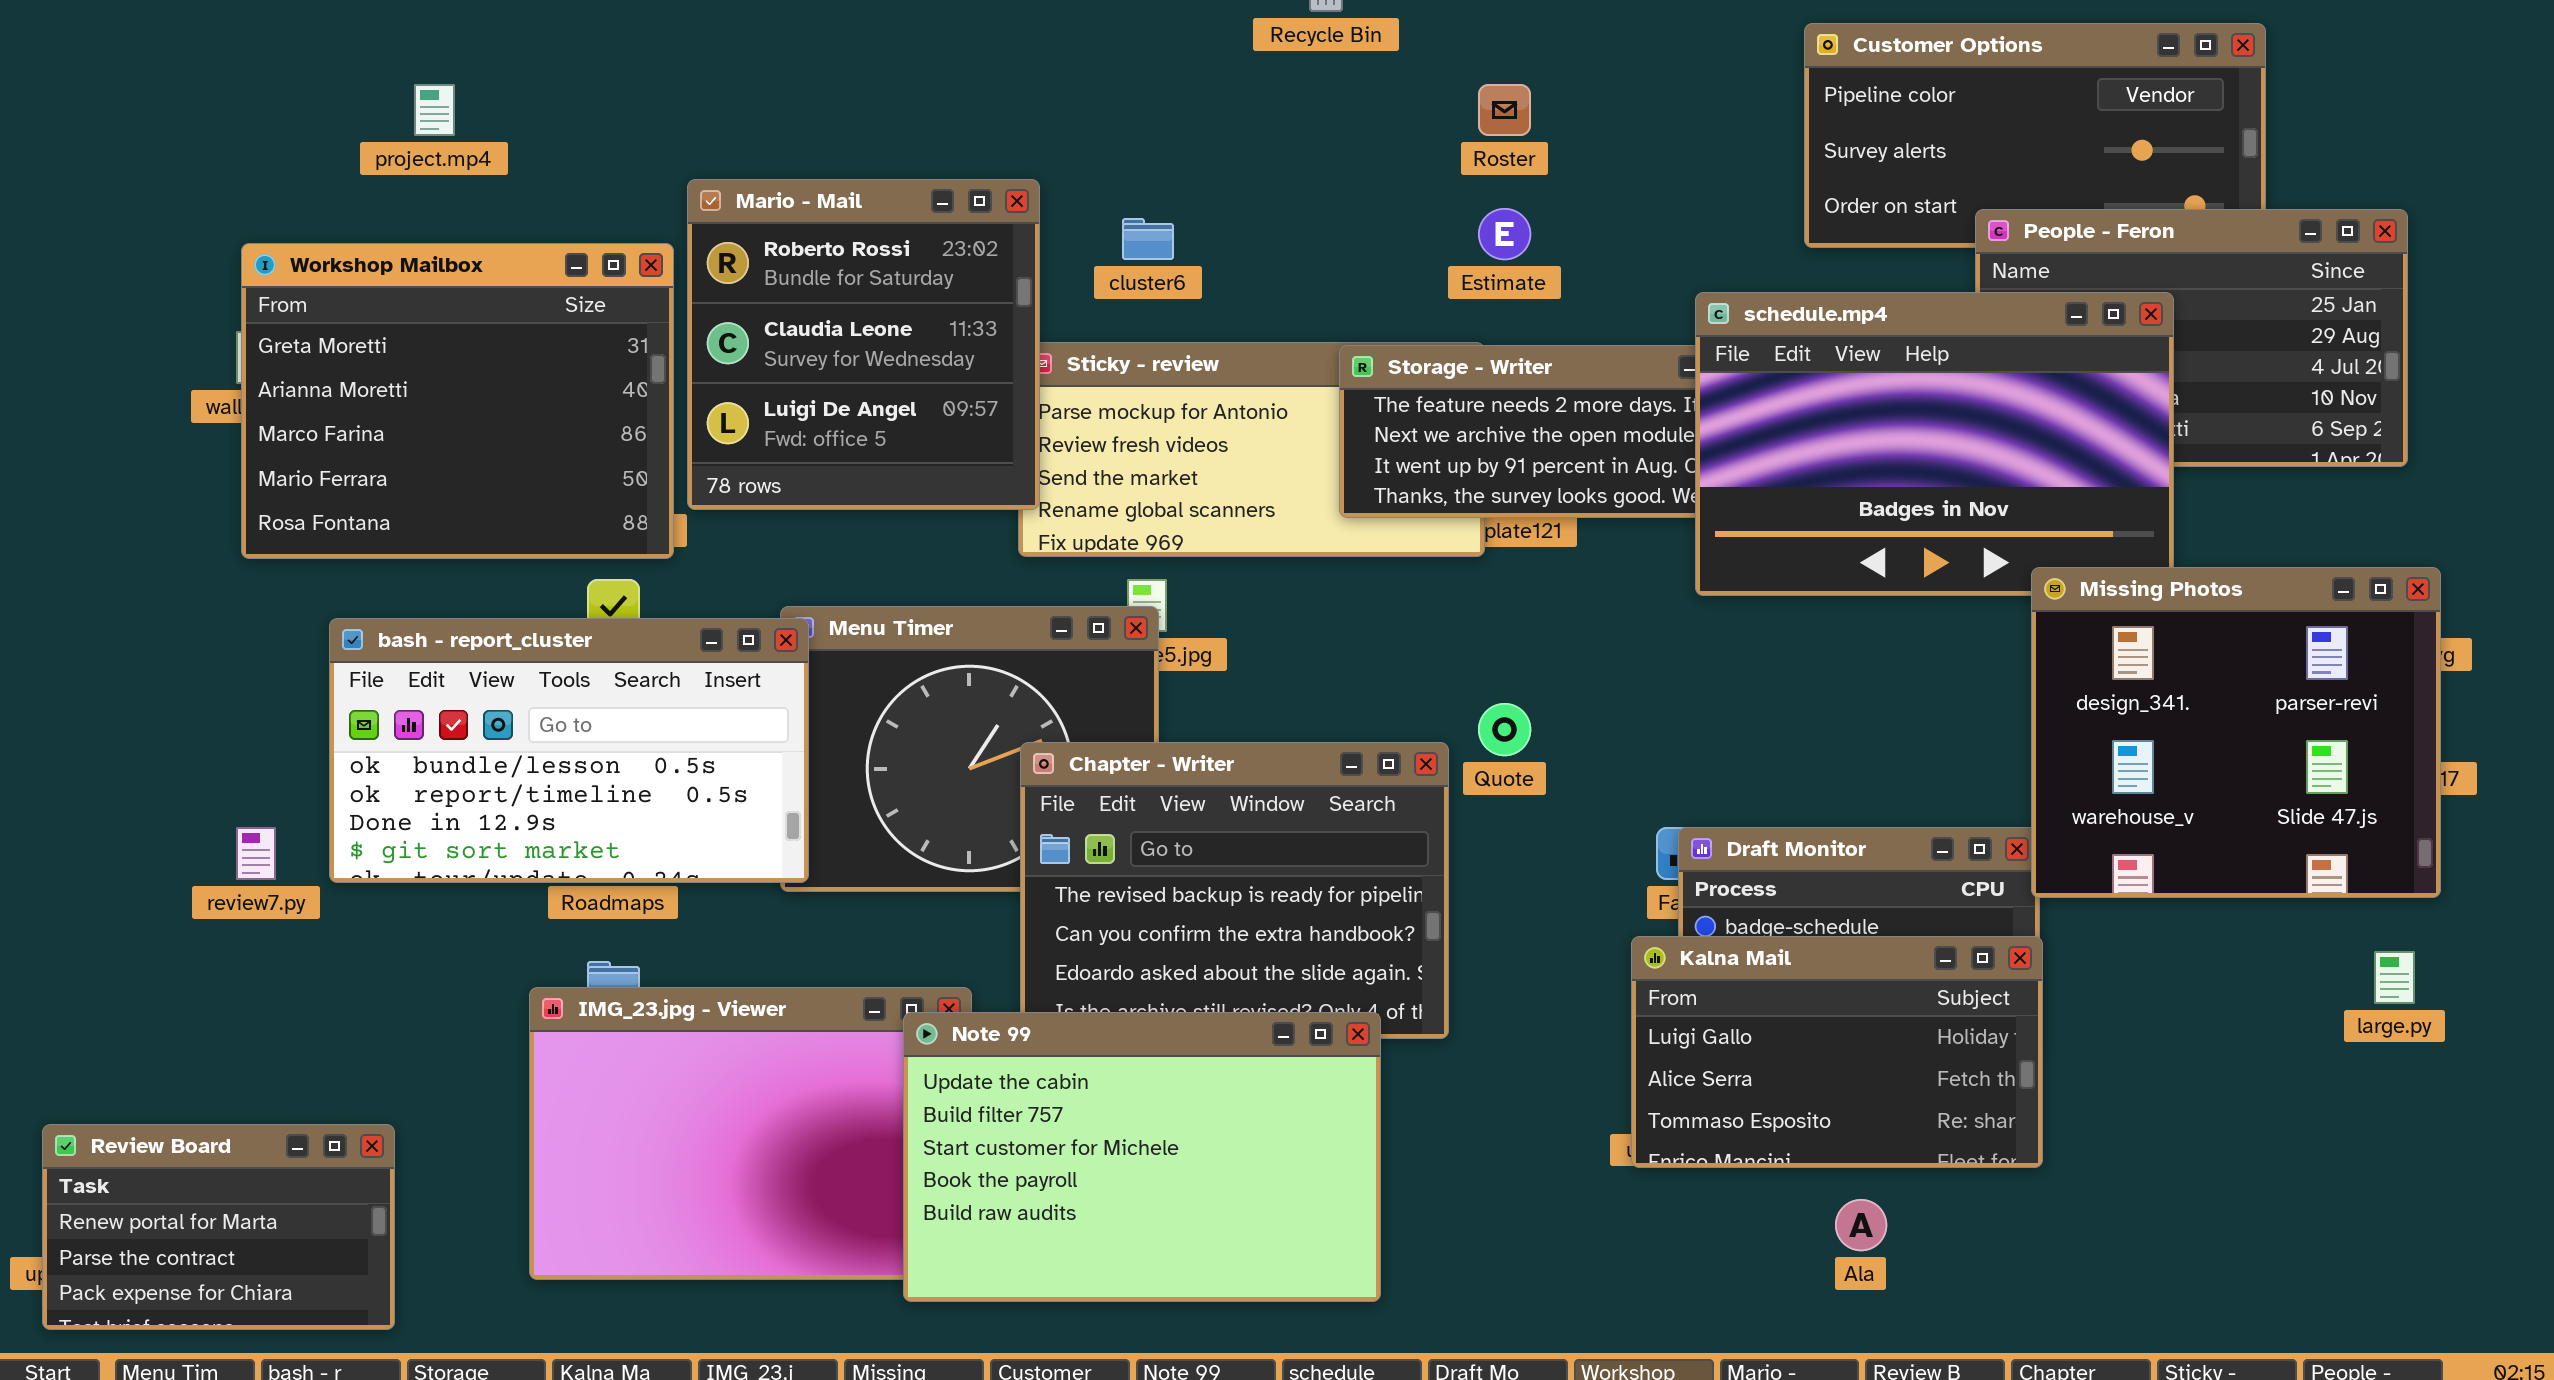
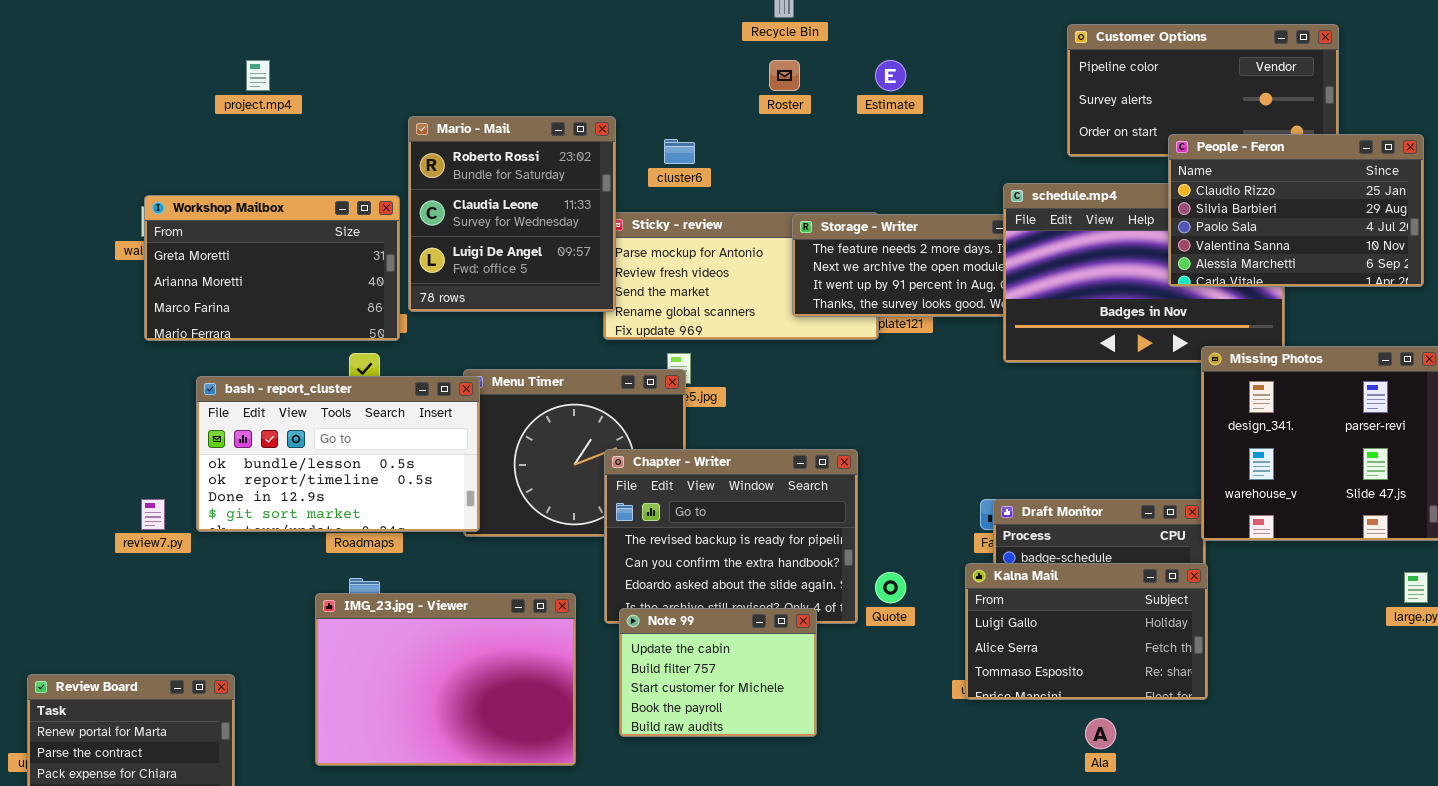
Roster: [1478,84,1531,136] -> [769,60,800,91], moved
Estimate: [1478,208,1531,260] -> [875,60,906,91], moved
People - Feron: [1975,209,2408,467] -> [1168,134,1424,287], raised
Workshop Mailbox: [241,243,674,559] -> [144,195,400,341], resized
Quote: [1478,703,1531,756] -> [875,572,906,603], moved
Note 99: [903,1012,1381,1302] -> [619,608,817,737], resized

